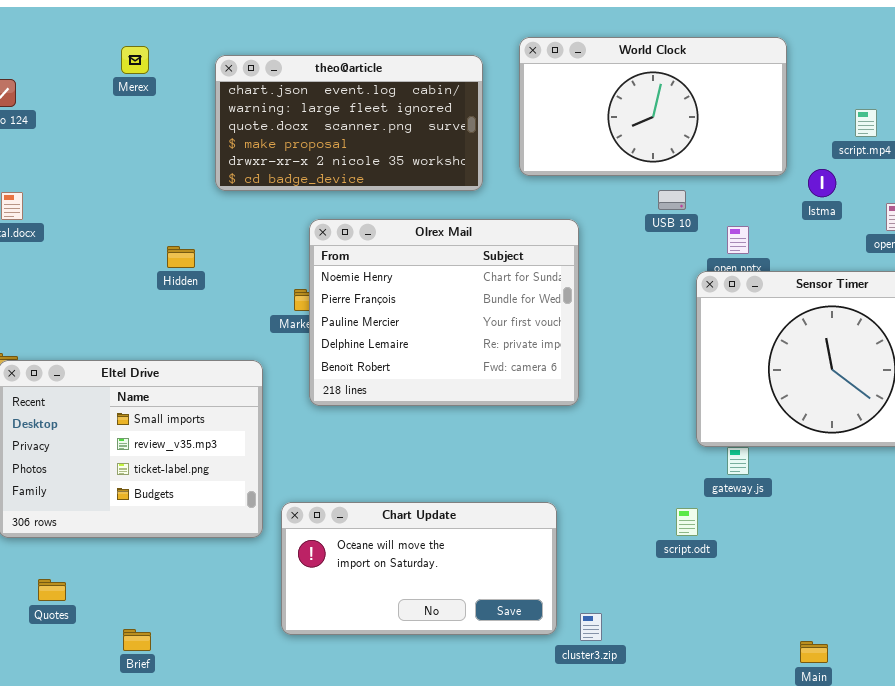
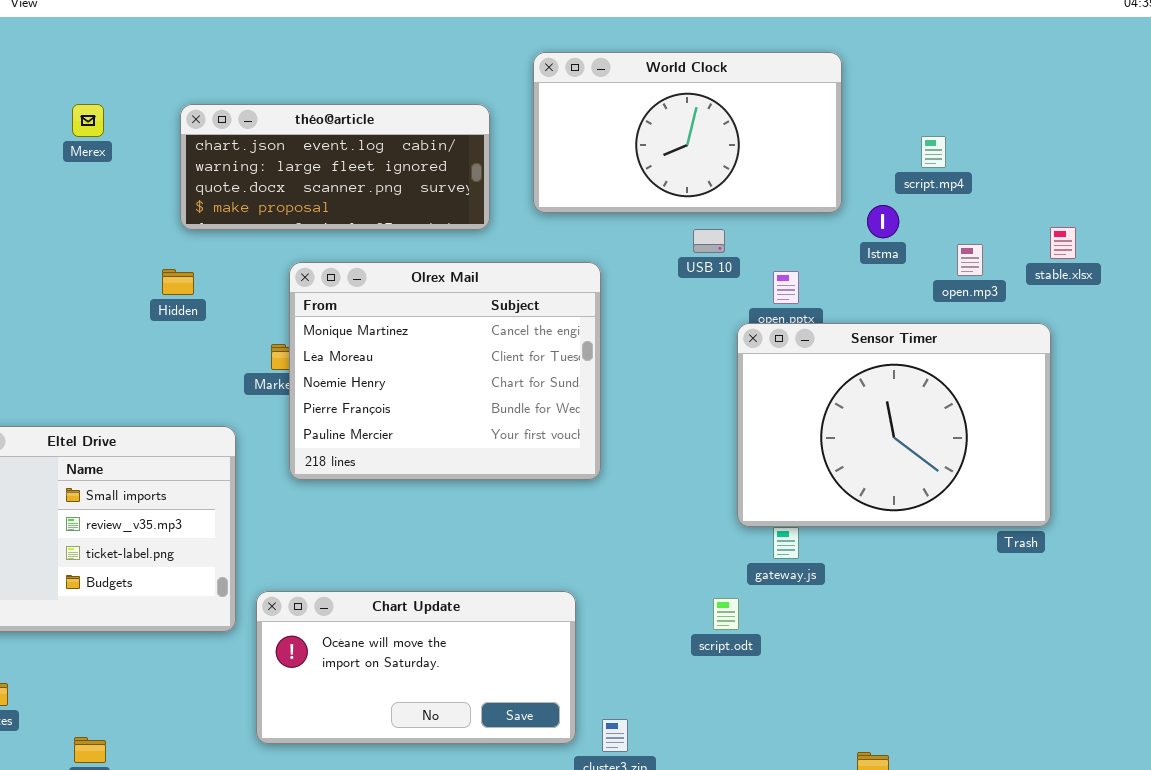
Merex: [121,46,149,74] -> [72,104,104,137], moved
théo@article: [215,55,483,191] -> [180,104,490,230], resized
Olrex Mail: [309,219,579,406] -> [289,262,601,480], scrolled up 2 rows
Hidden: [167,246,195,268] -> [162,269,194,295], moved

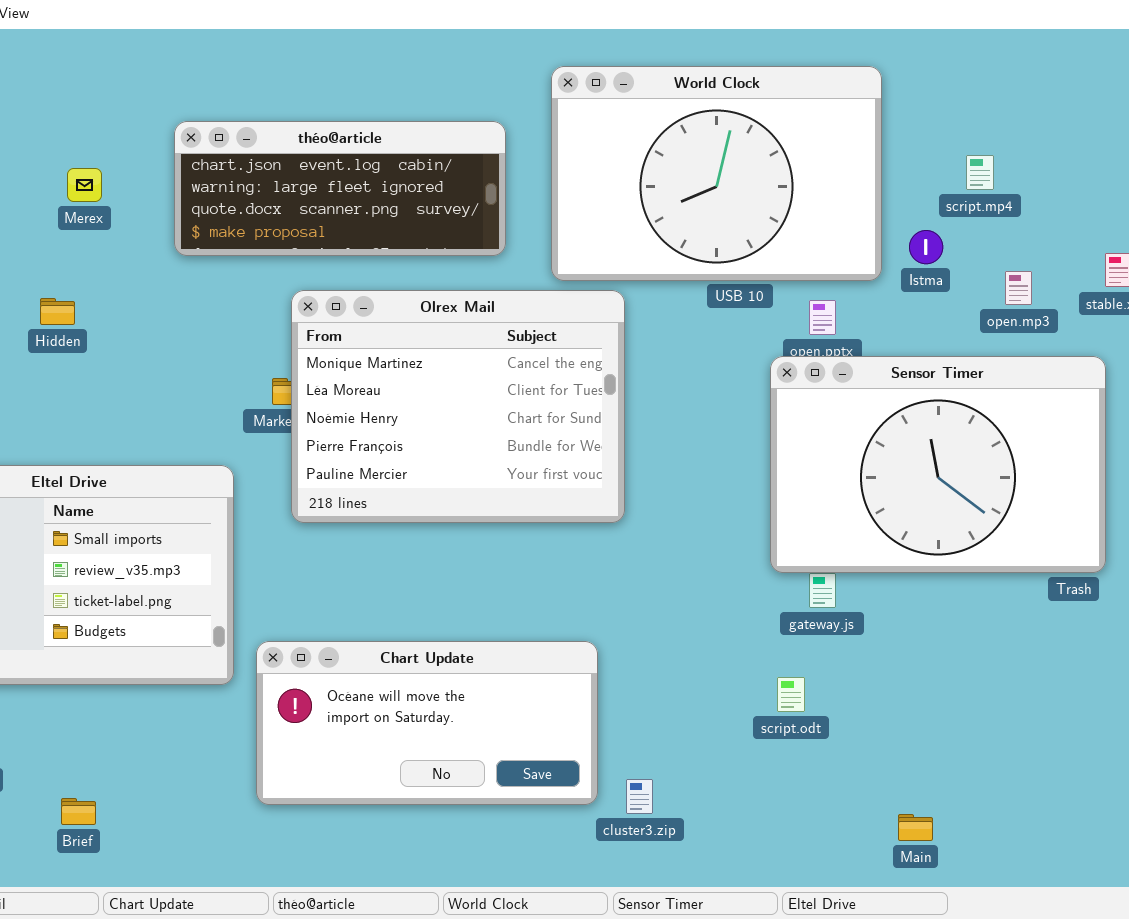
World Clock: [533,52,842,213] -> [551,66,882,281], resized
Merex: [72,104,104,137] -> [67,168,102,202], moved
Hidden: [162,269,194,295] -> [40,298,75,325], moved
script.odt: [713,598,739,630] -> [777,677,805,712], moved

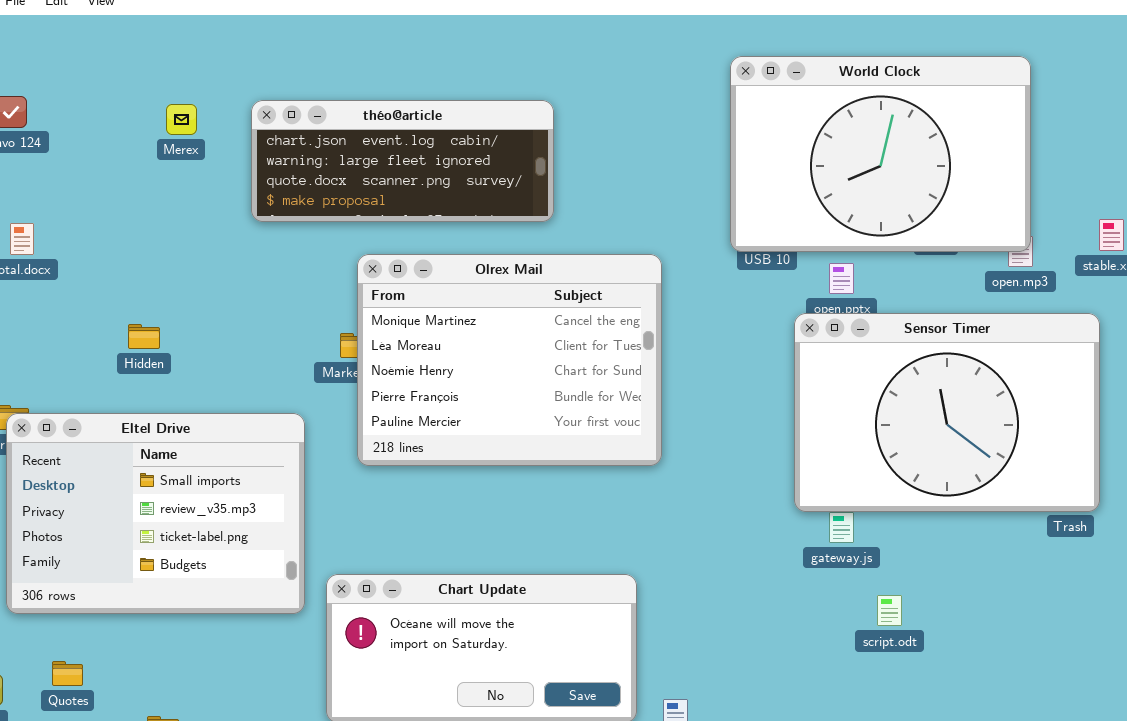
World Clock: [551,66,882,281] -> [730,56,1031,252], moved
Merex: [67,168,102,202] -> [166,104,197,135], moved
Hidden: [40,298,75,325] -> [128,324,160,349], moved
script.odt: [777,677,805,712] -> [877,595,902,626], moved

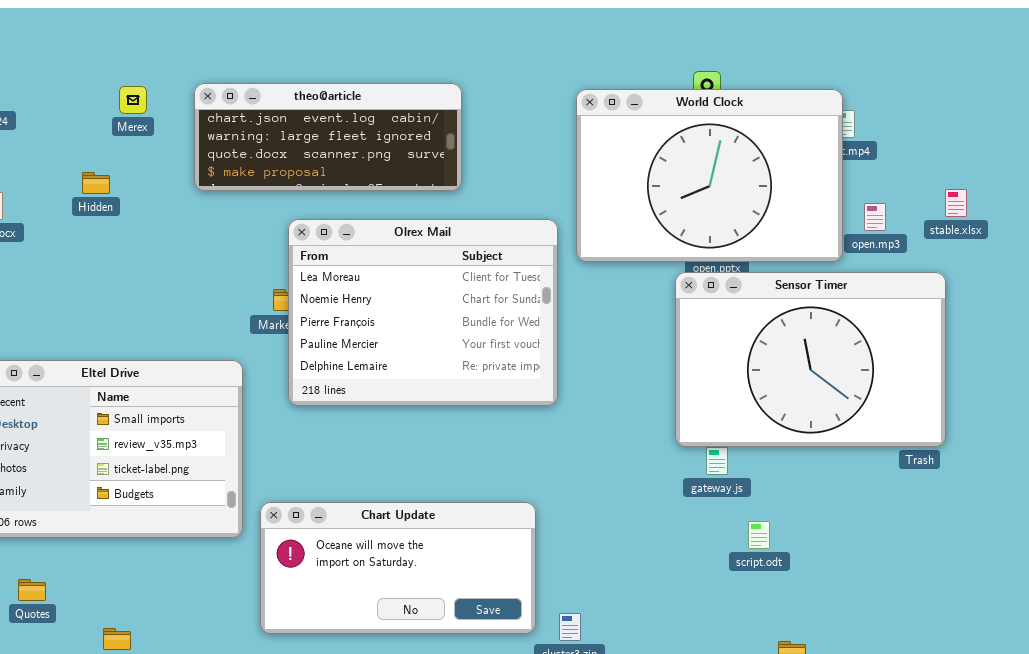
World Clock: [730,56,1031,252] -> [576,89,843,262], moved
Olrex Mail: [357,254,662,466] -> [288,219,558,406], scrolled down 1 row
Hidden: [128,324,160,349] -> [82,172,110,194], moved

